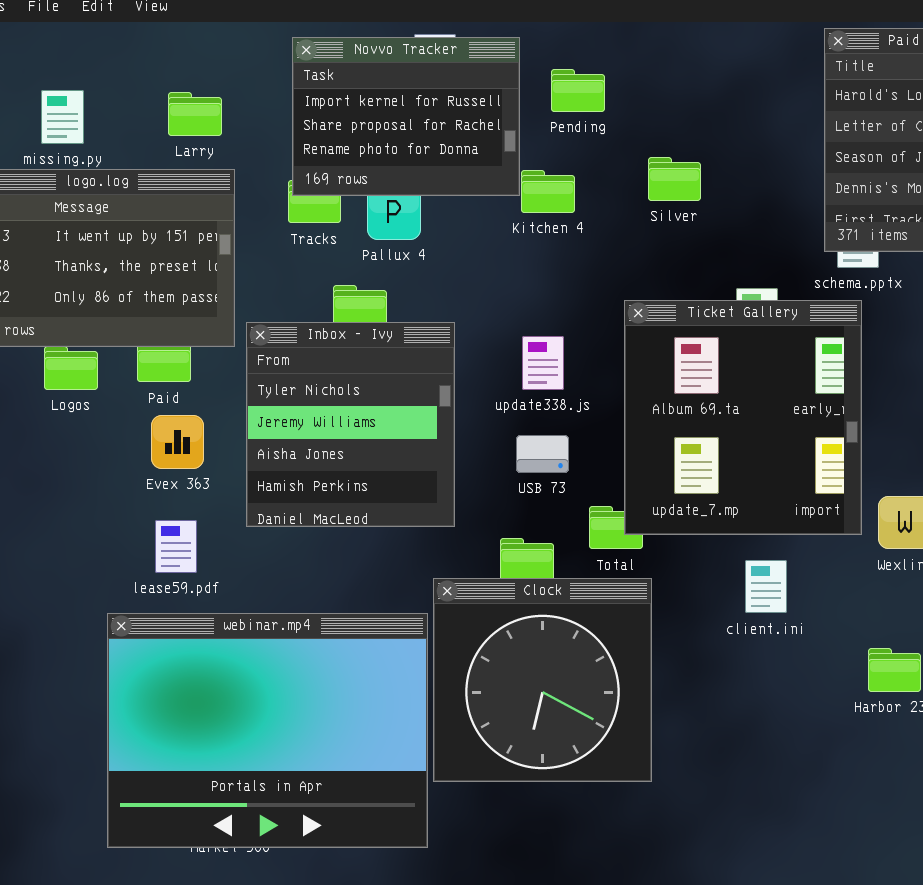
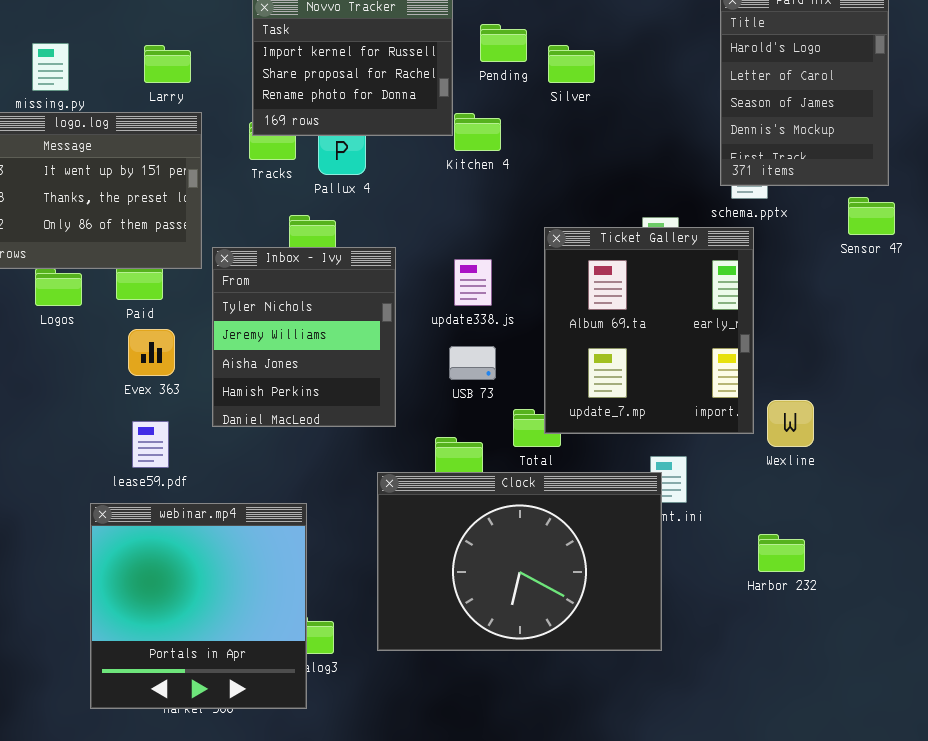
Silver: [648,157,701,201] -> [548,45,595,83], moved
Clock: [433,578,652,782] -> [377,472,662,651], resized
webinar.mp4: [107,613,428,848] -> [90,503,307,709], resized

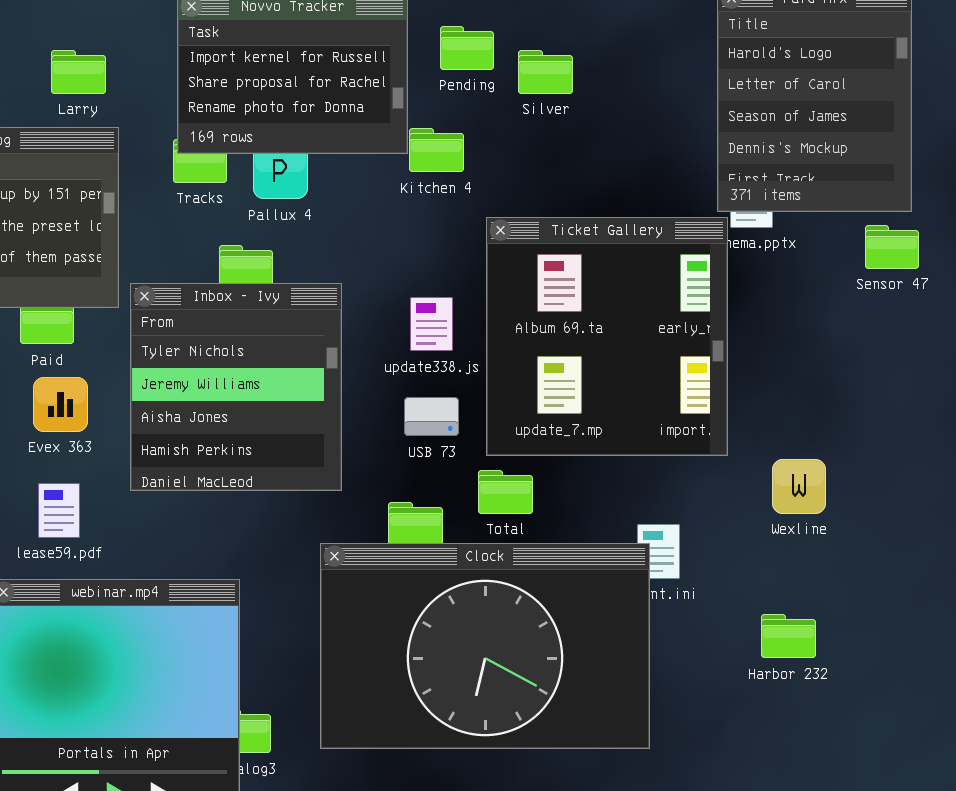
Ticket Gallery: [544,227,754,434] -> [486,217,728,456], moved

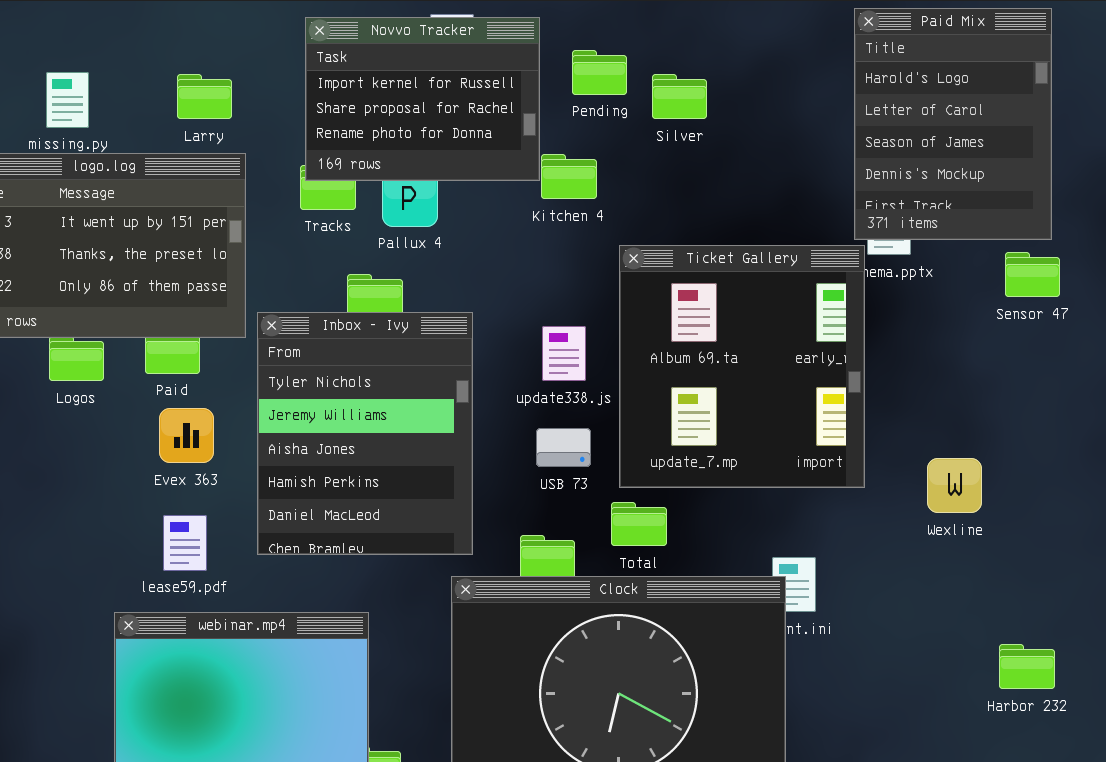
Inbox - Ivy: [130,283,342,491] -> [257,312,473,555], resized
Wexline: [772,459,826,514] -> [927,458,982,513], moved
Harbor 232: [761,614,816,658] -> [999,644,1055,689], moved

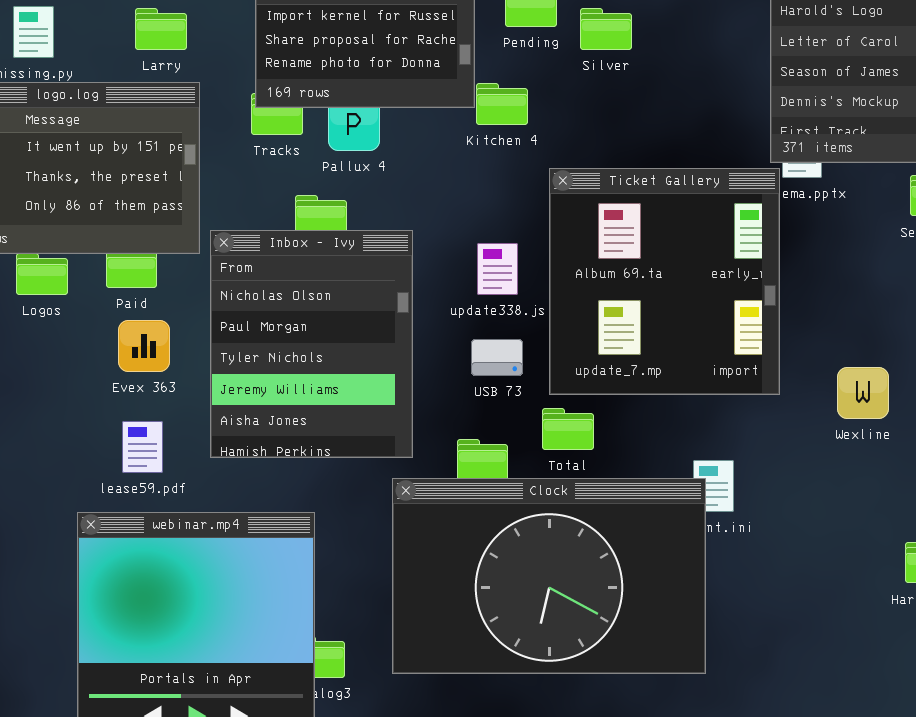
Inbox - Ivy: [257,312,473,555] -> [210,230,413,458], scrolled up 2 rows

